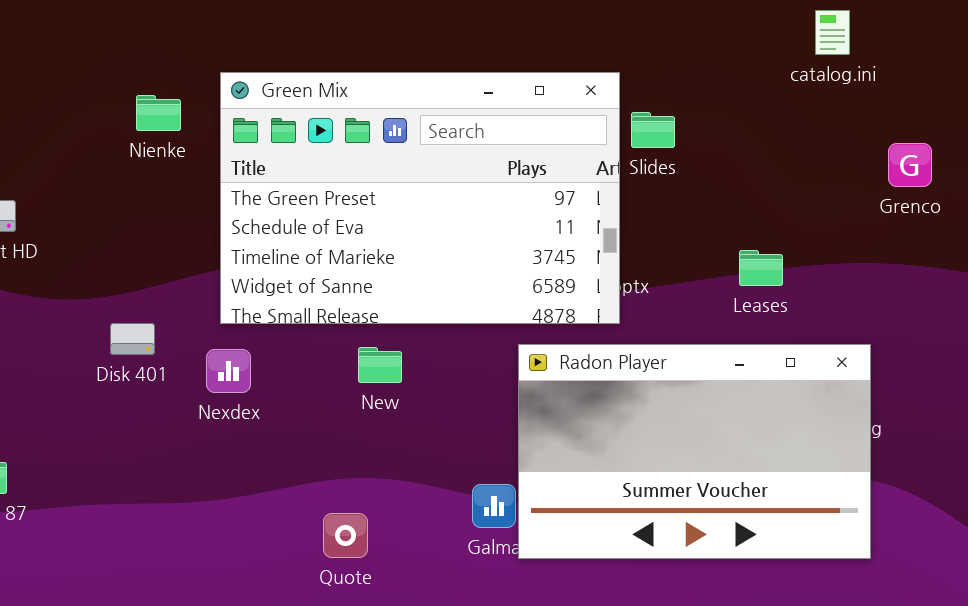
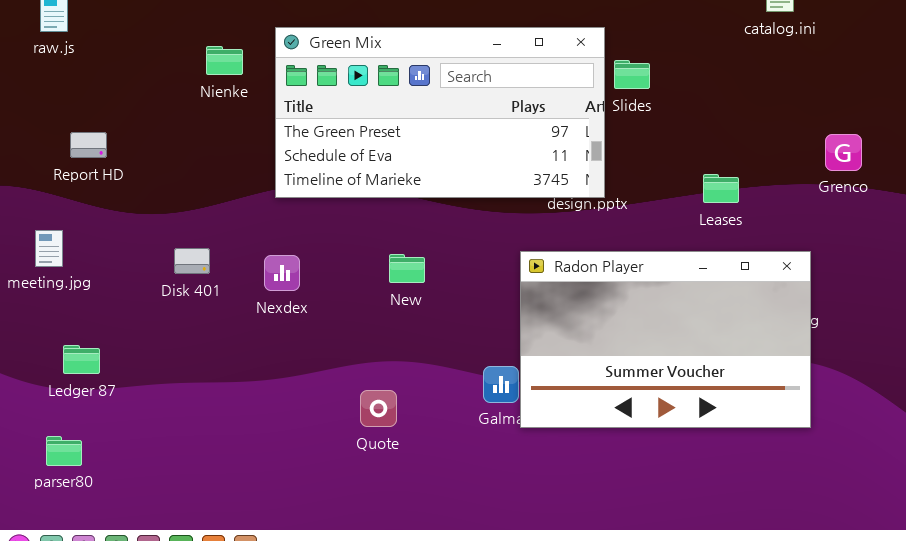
Green Mix: [220,72,620,324] -> [275,27,605,198], resized
Grenco: [888,143,932,187] -> [825,134,862,171], moved
Disk 401: [110,323,155,355] -> [174,248,210,274], moved

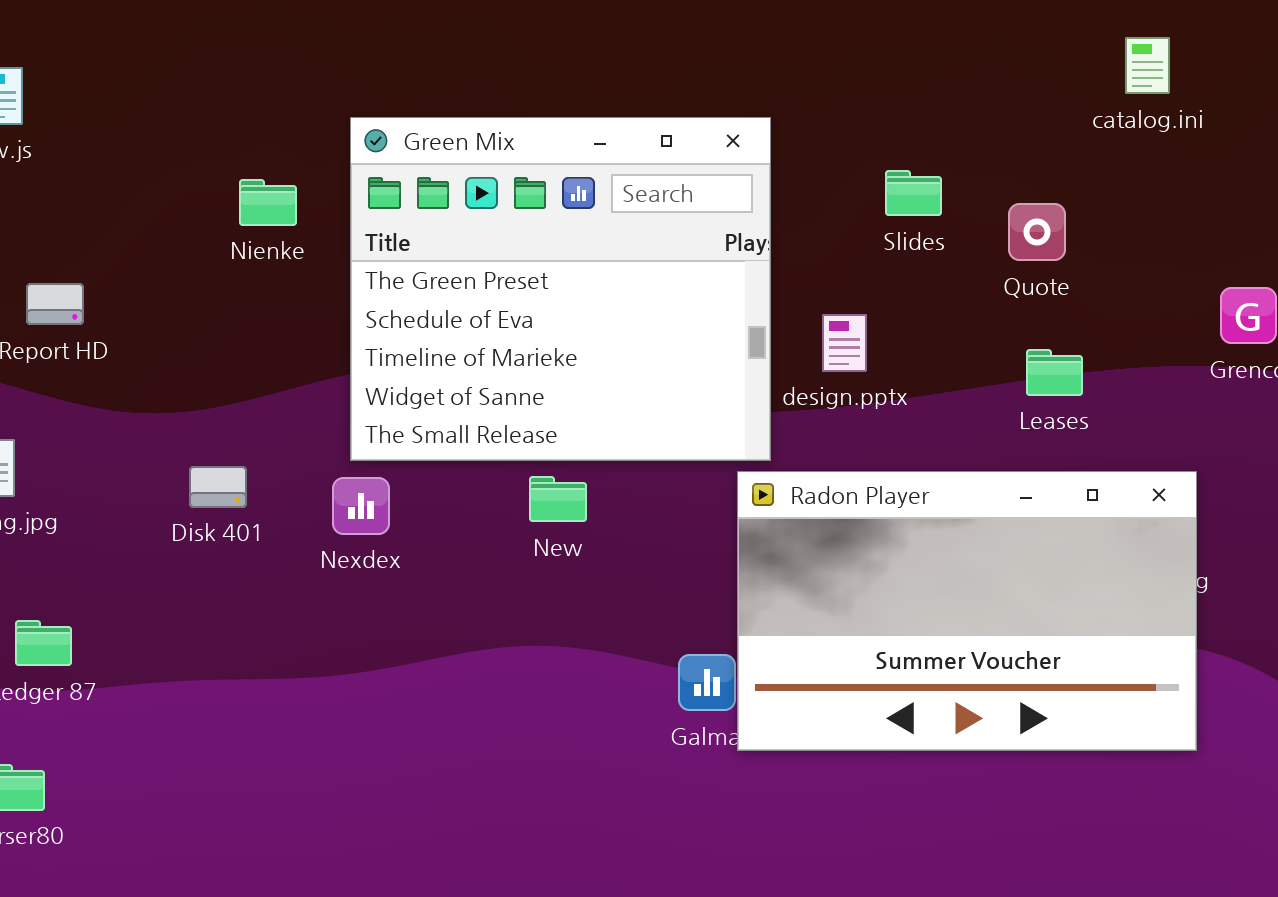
Green Mix: [275,27,605,198] -> [350,117,771,461], resized
Nienke: [206,46,243,75] -> [239,179,297,226], moved
Quote: [360,390,397,427] -> [1008,203,1066,261], moved

